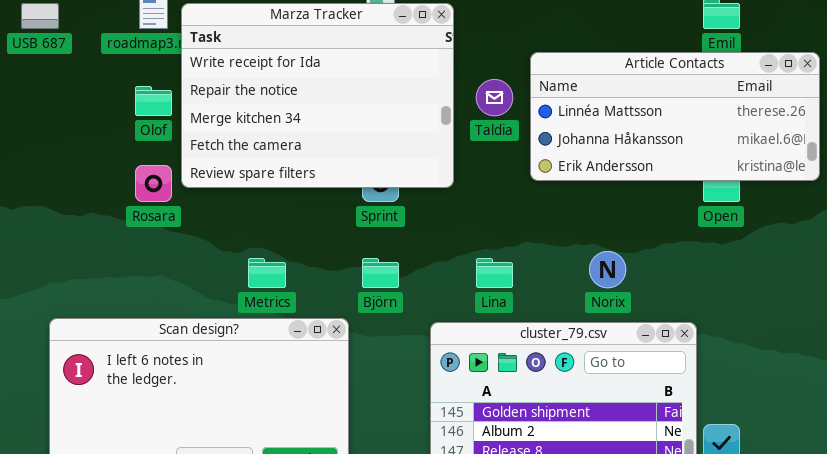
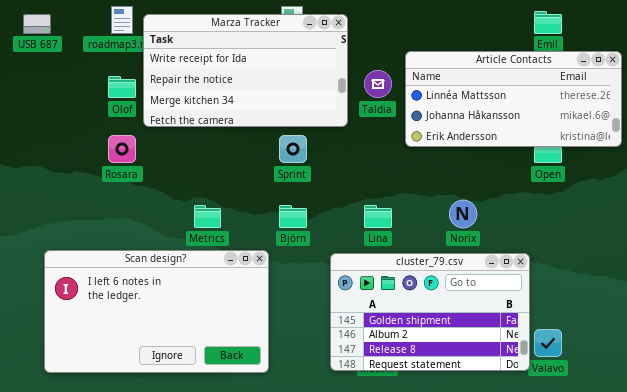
Marza Tracker: [181,3,454,188] -> [143,14,348,127], resized

